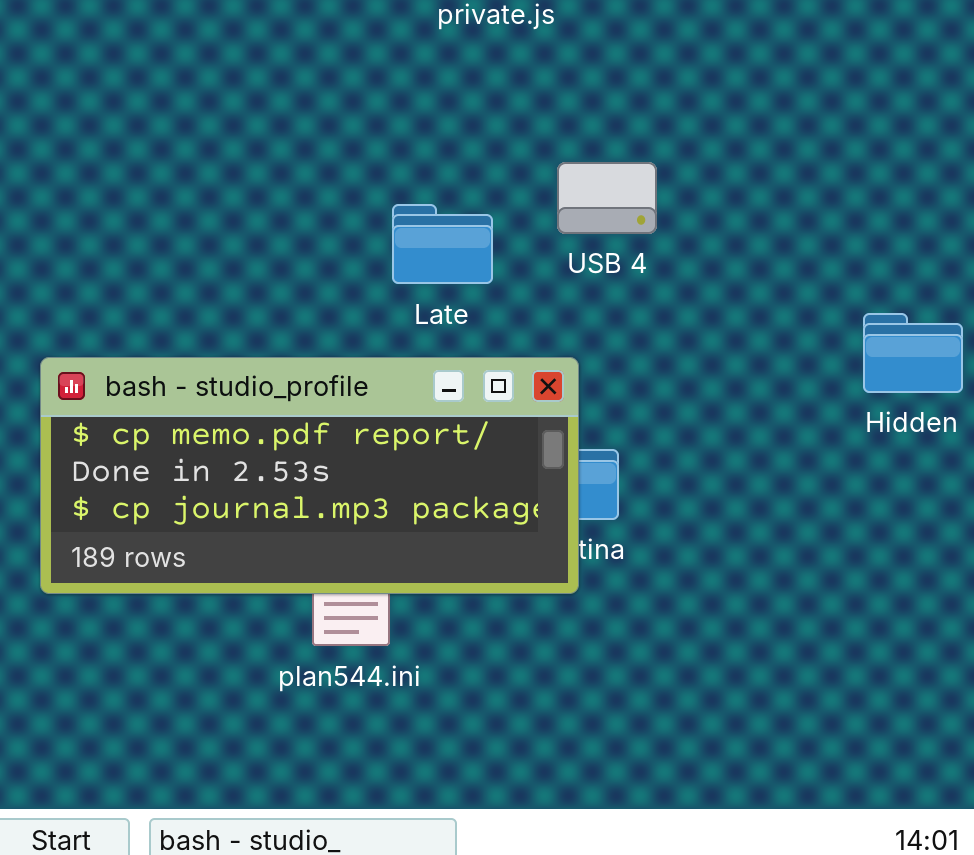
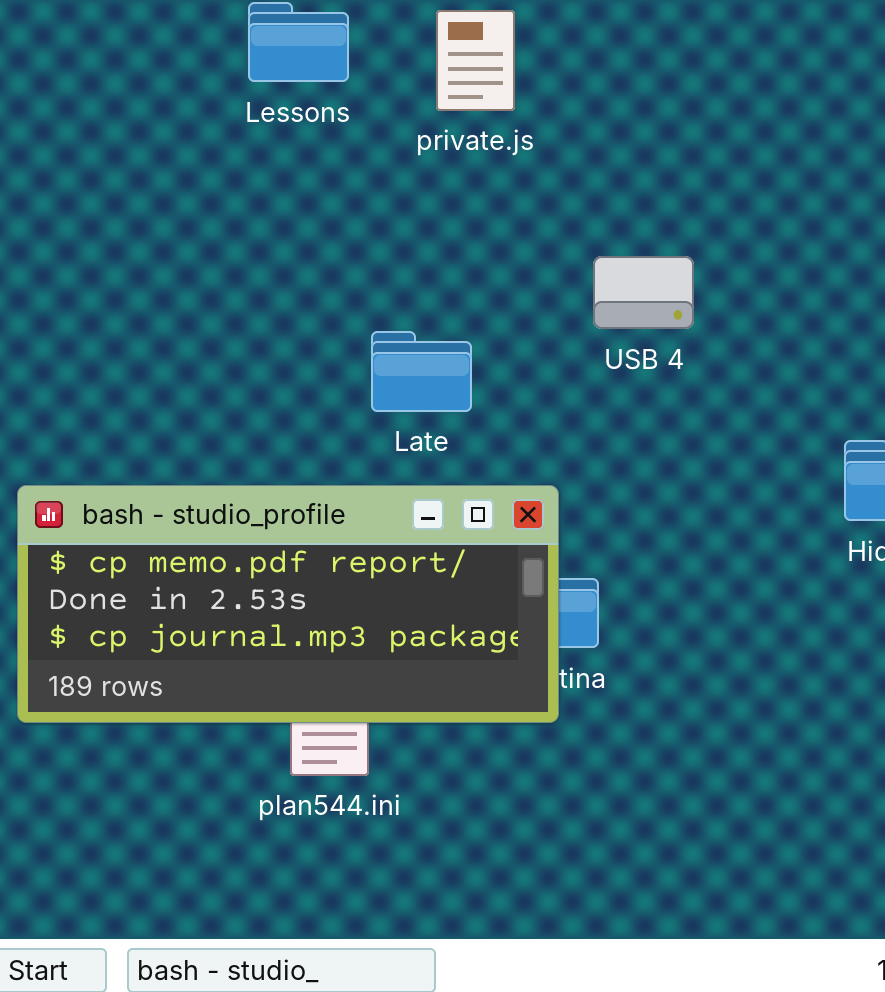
USB 4: [557,162,657,234] -> [593,256,694,329], moved

